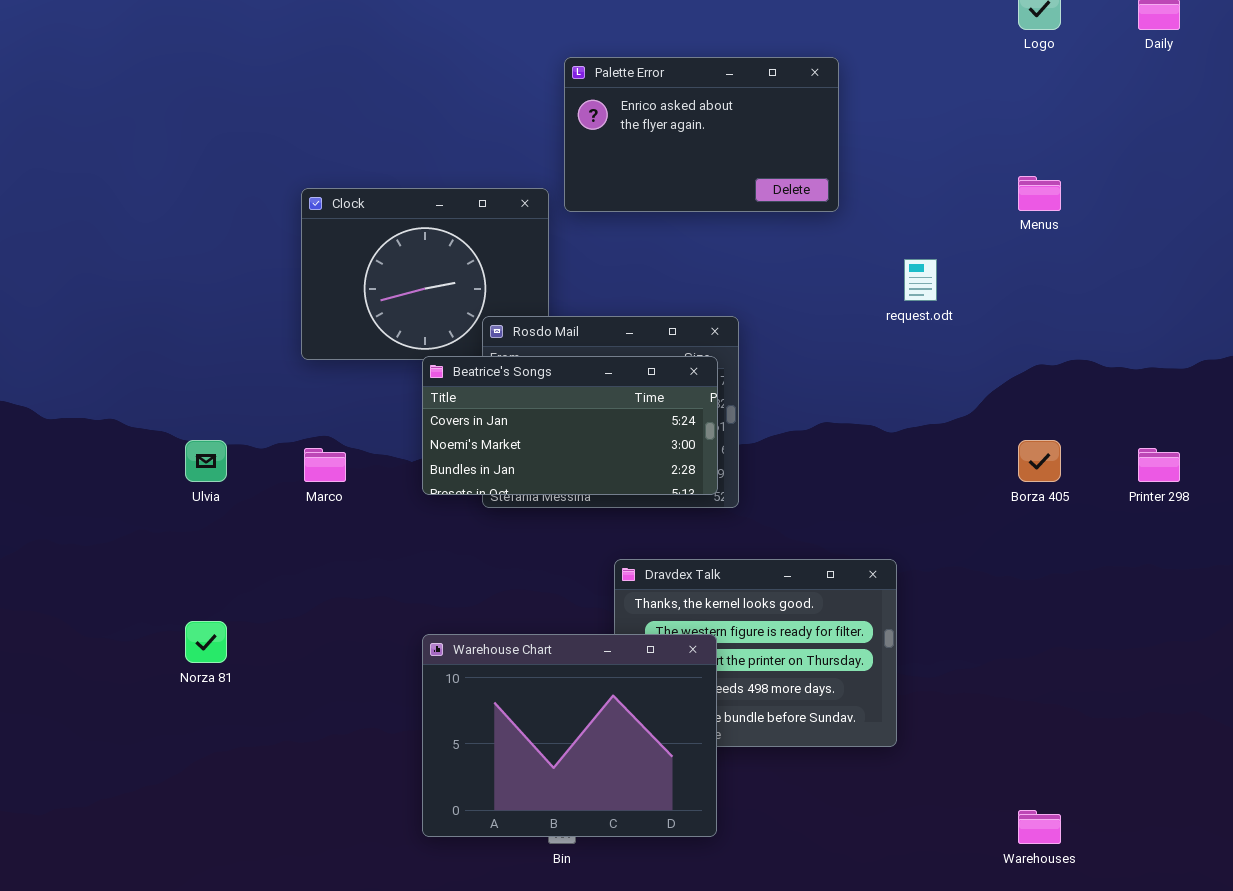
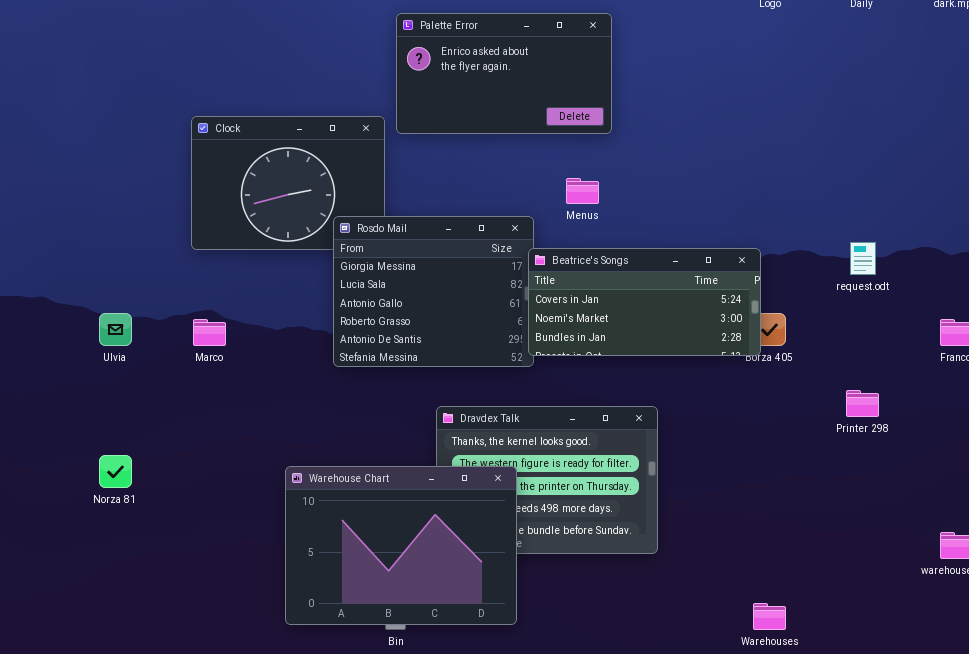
Menus: [1018,176,1061,211] -> [566,178,599,204], moved
request.odt: [904,259,937,301] -> [850,242,876,275], moved
Beatrice's Songs: [422,356,718,495] -> [528,248,761,356], moved
Printer 298: [1138,448,1180,482] -> [846,390,879,417], moved

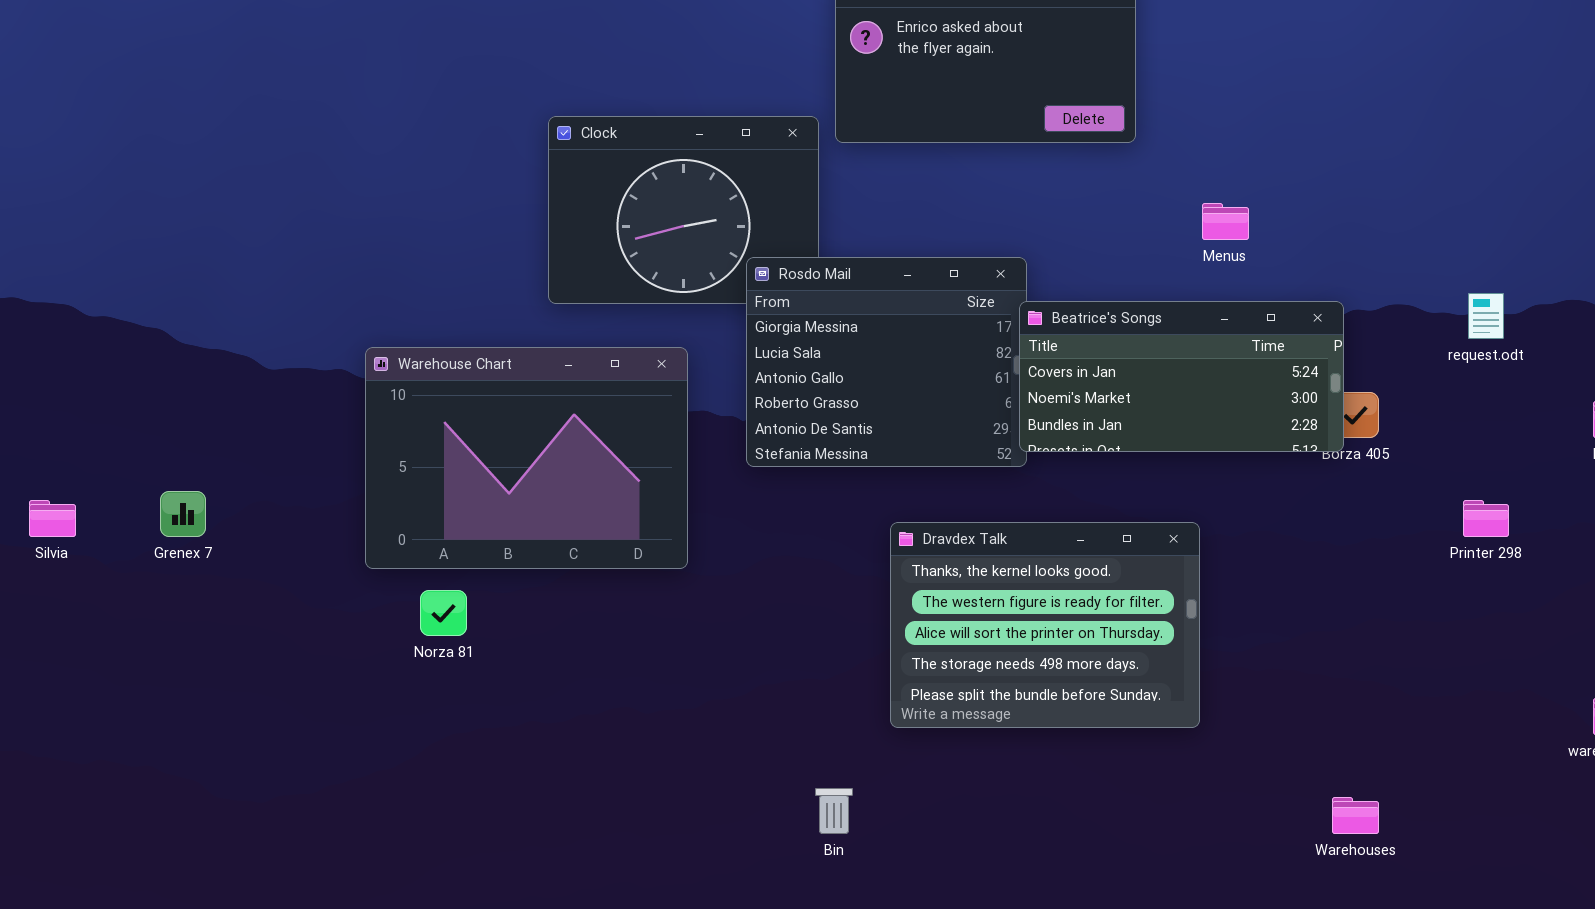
Menus: [566,178,599,204] -> [1202,203,1249,240], moved
Warehouse Chart: [285,466,517,625] -> [365,347,688,569], moved

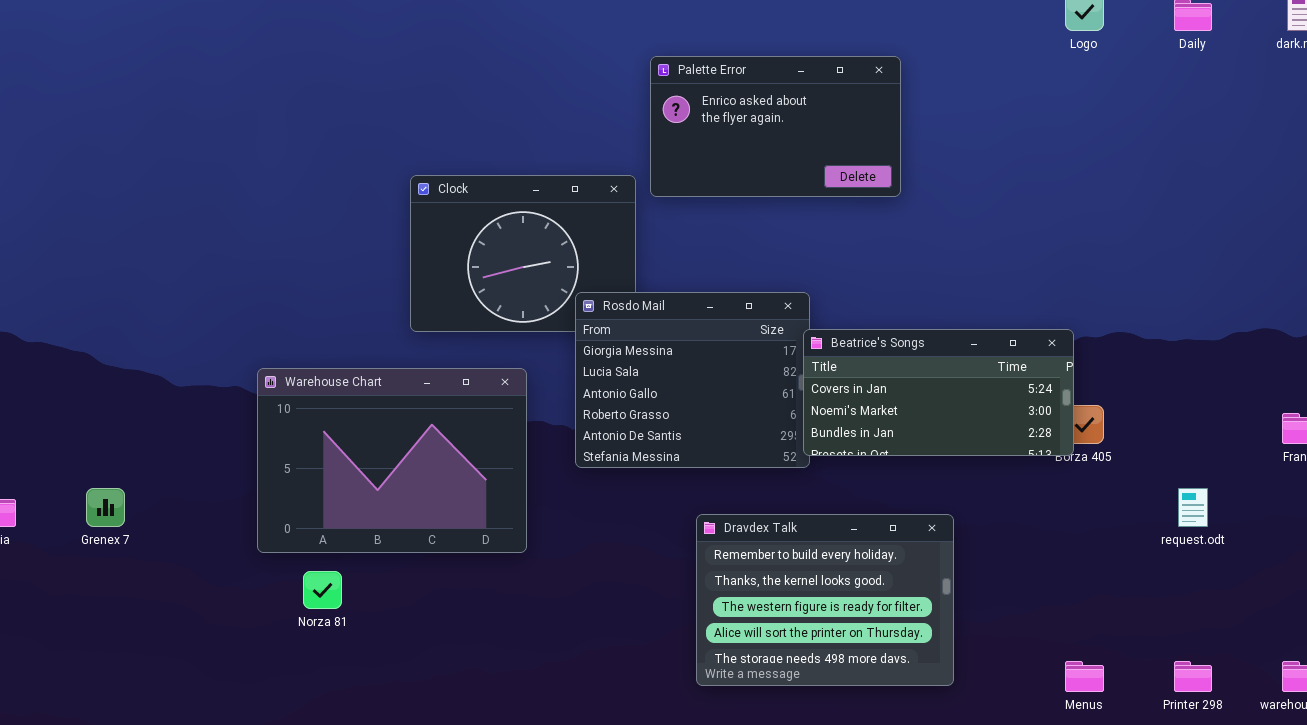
Menus: [1202,203,1249,240] -> [1065,661,1104,692], moved
request.odt: [1468,293,1504,339] -> [1178,488,1208,527], moved
Printer 298: [1463,500,1509,537] -> [1174,661,1212,692], moved
Dravdex Talk: [890,522,1200,728] -> [696,514,954,686], scrolled up 1 row

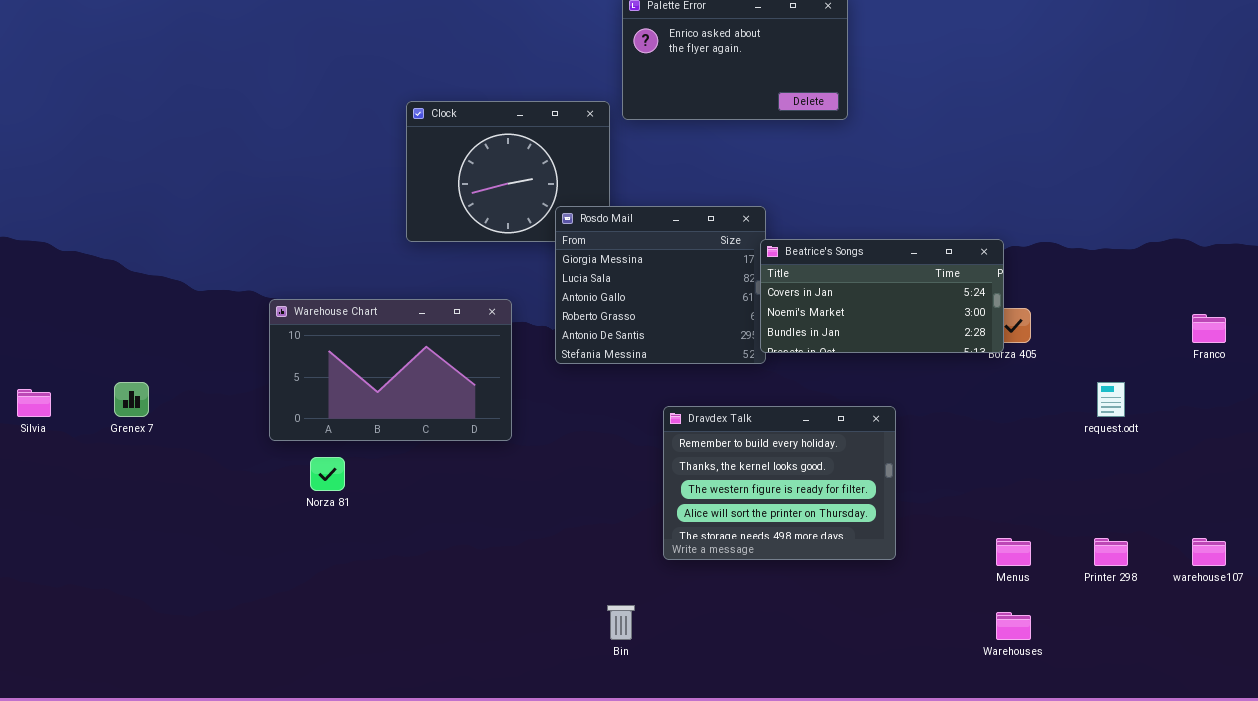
Warehouse Chart: [257,368,527,553] -> [269,299,512,441], resized

